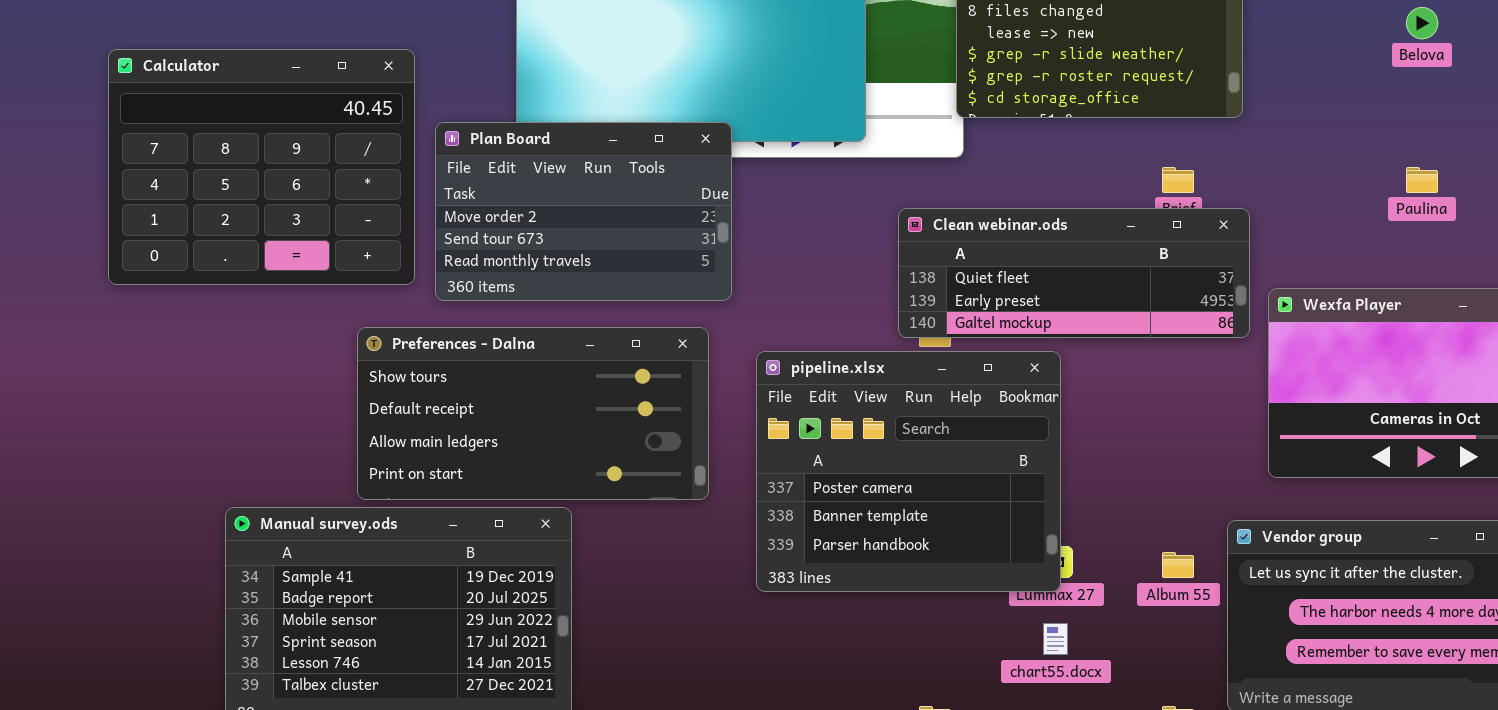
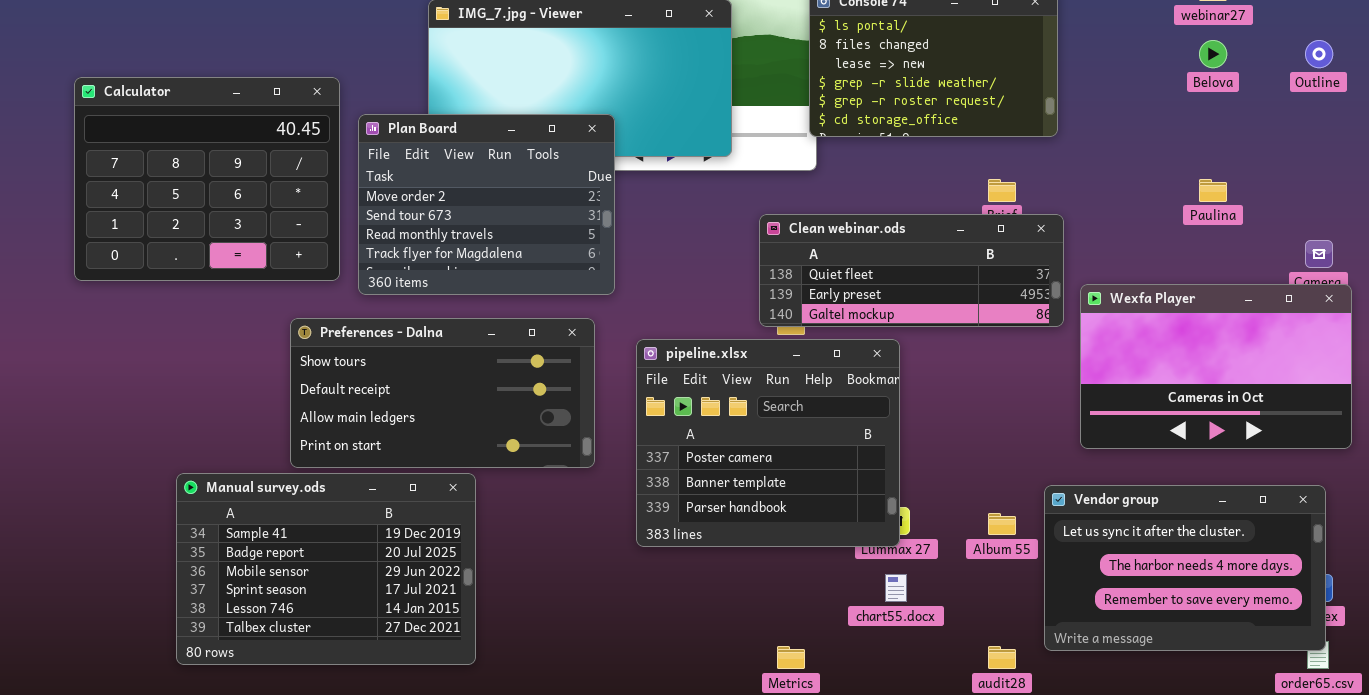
Plan Board: [435,122,732,301] -> [358,114,615,295], resized

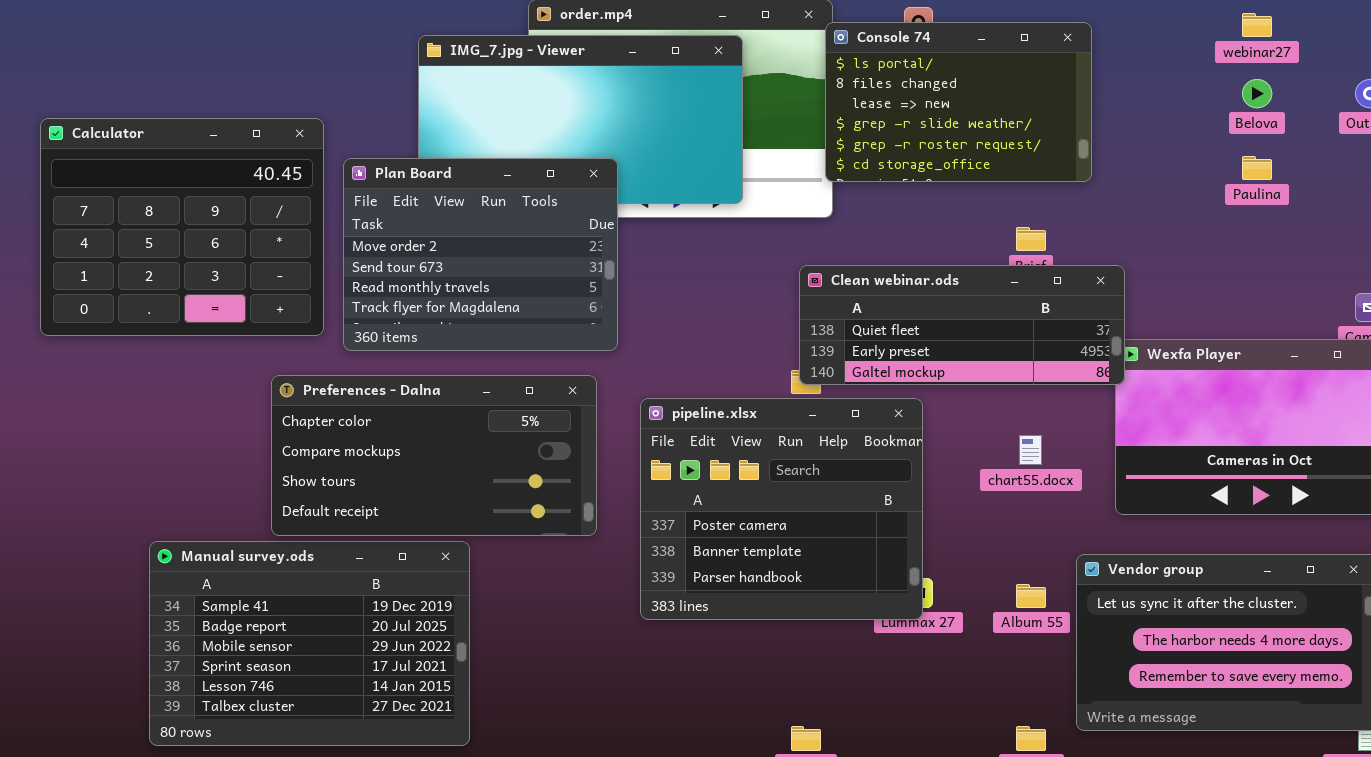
Paulina: [1199,179,1227,202] -> [1242,156,1272,180], moved
Clean webinar.ods: [759,214,1064,327] -> [799,265,1125,385], moved
Preferences - Dalna: [290,318,595,468] -> [271,375,597,536], scrolled up 2 rows
chart55.docx: [885,574,907,602] -> [1019,435,1042,465], moved

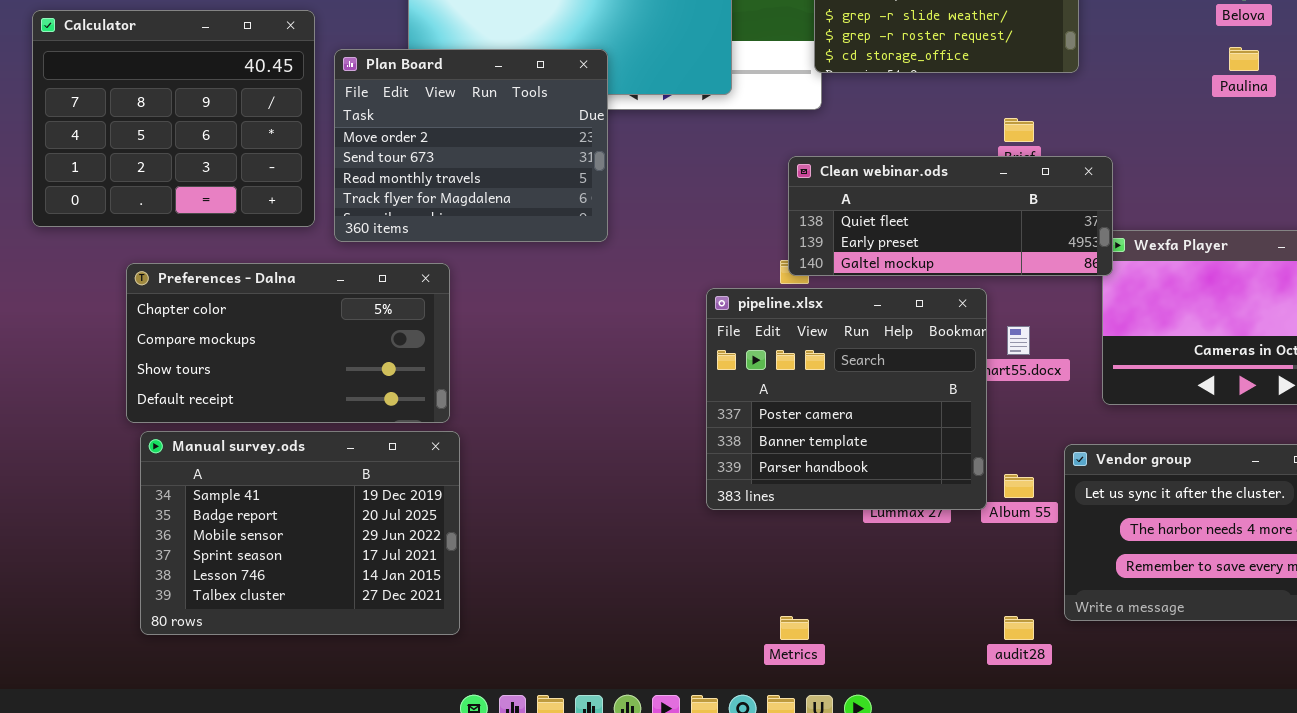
Preferences - Dalna: [271,375,597,536] -> [126,263,450,423], moved
pipeline.xlsx: [640,398,923,620] -> [706,288,987,510], moved

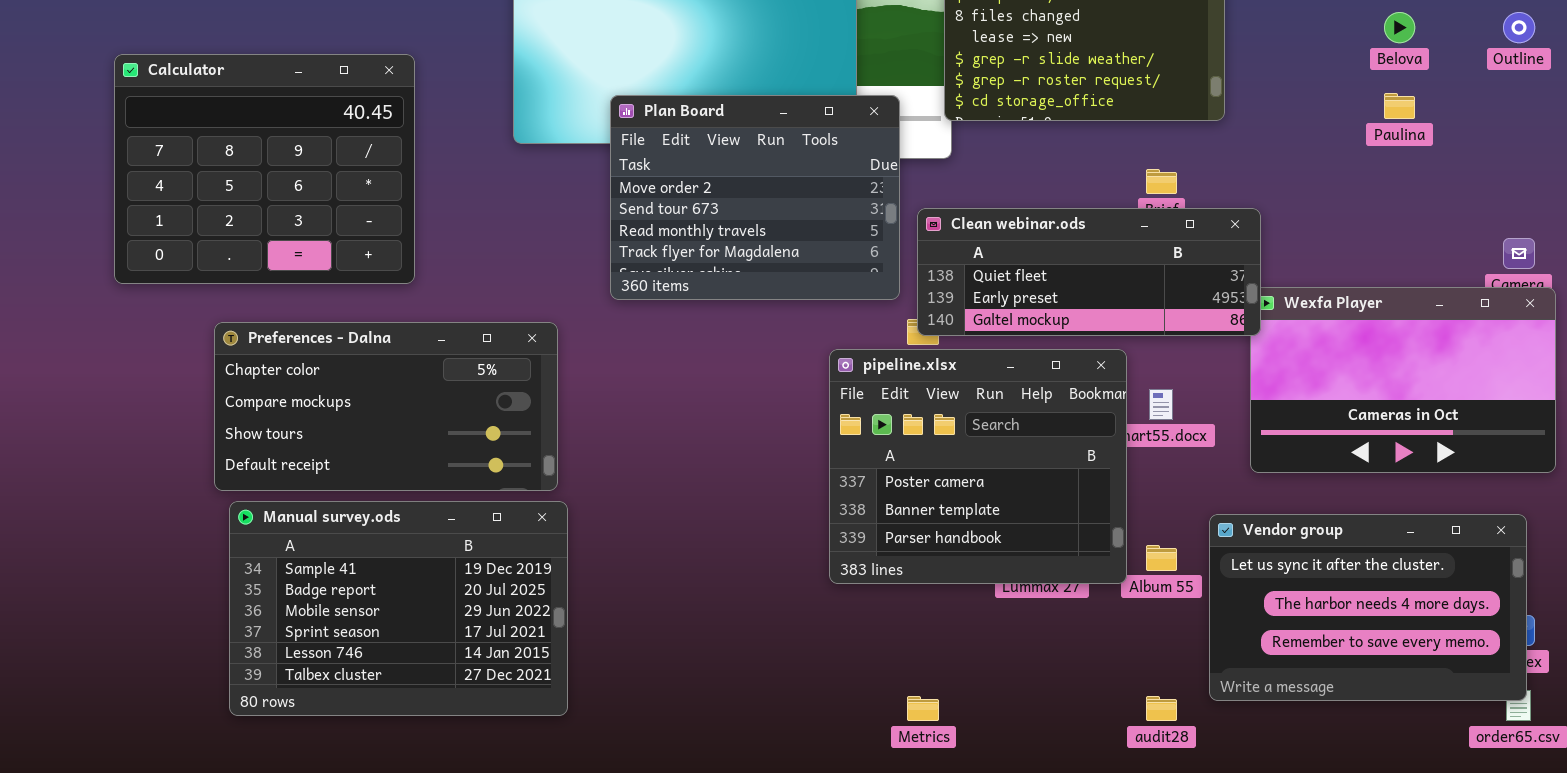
Plan Board: [334,49,608,242] -> [610,95,900,300], moved

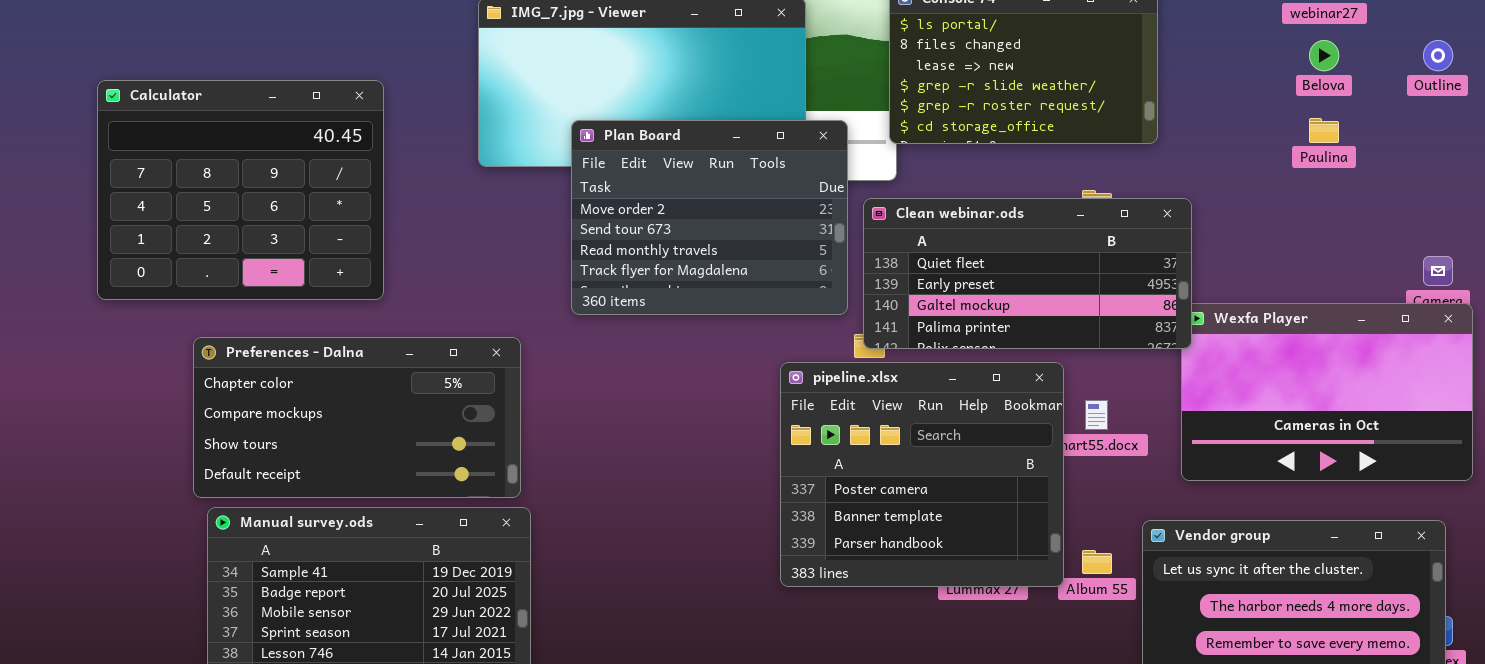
Clean webinar.ods: [917,208,1261,336] -> [863,198,1192,349], resized

